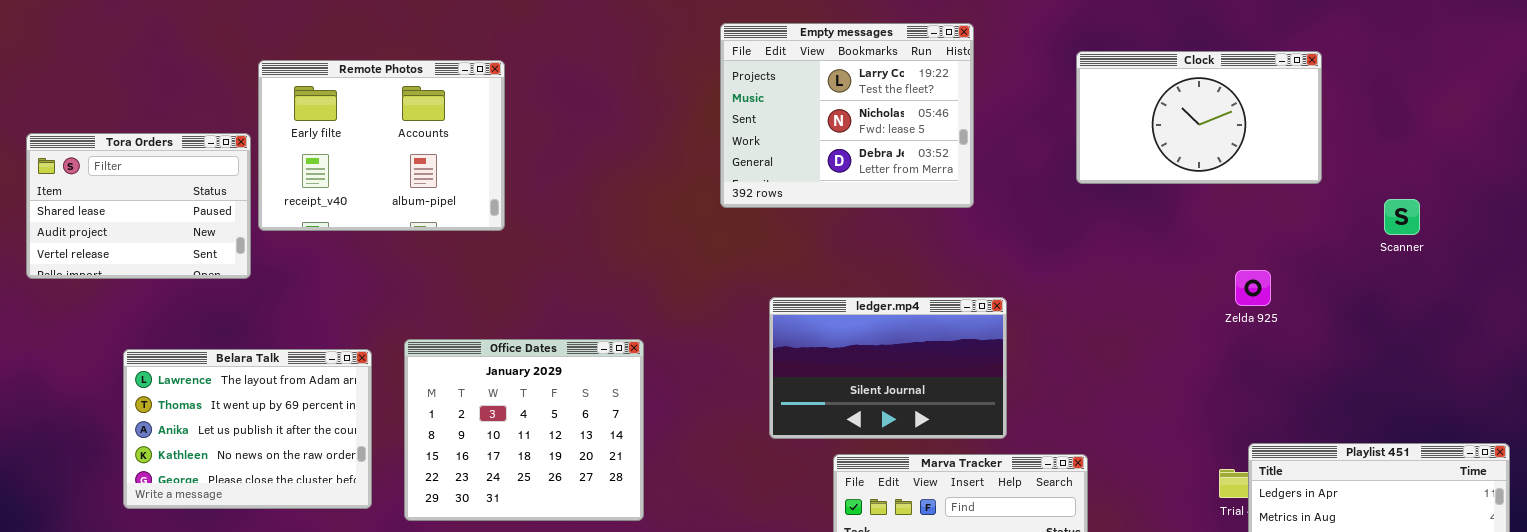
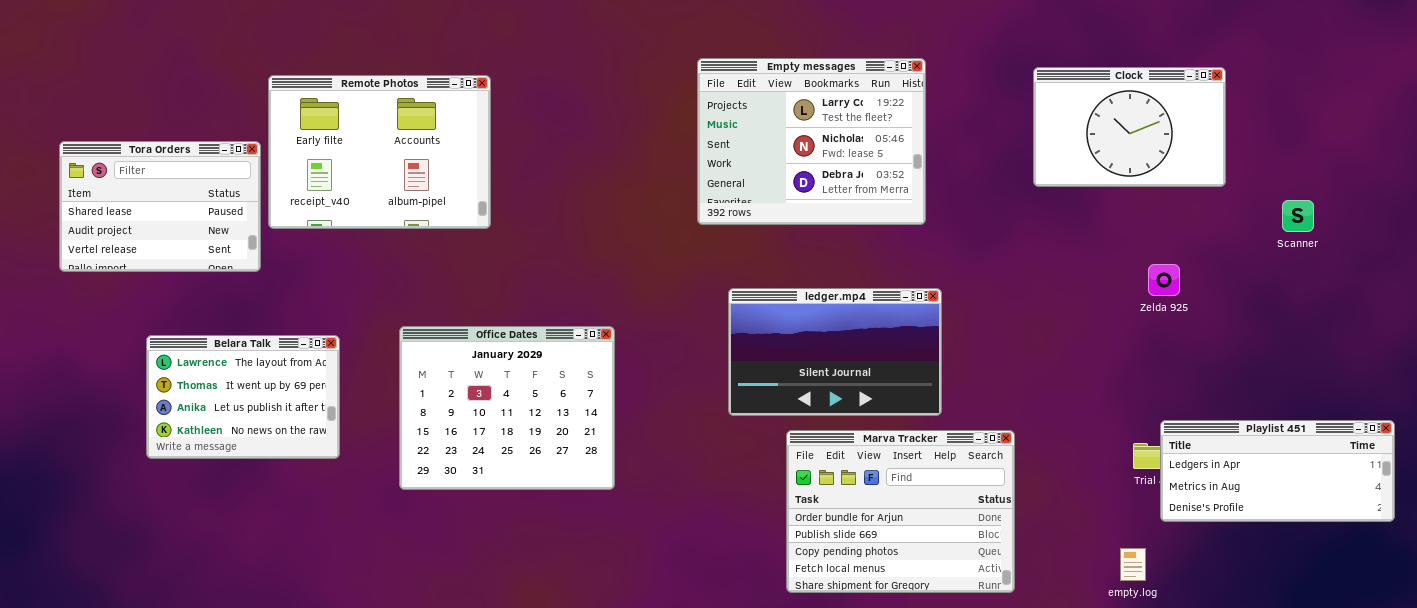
Empty messages: [720,23,974,208] -> [697,58,926,225], moved
Clock: [1076,51,1322,184] -> [1033,67,1226,187], resized
Belara Talk: [123,349,372,509] -> [146,335,340,459], resized

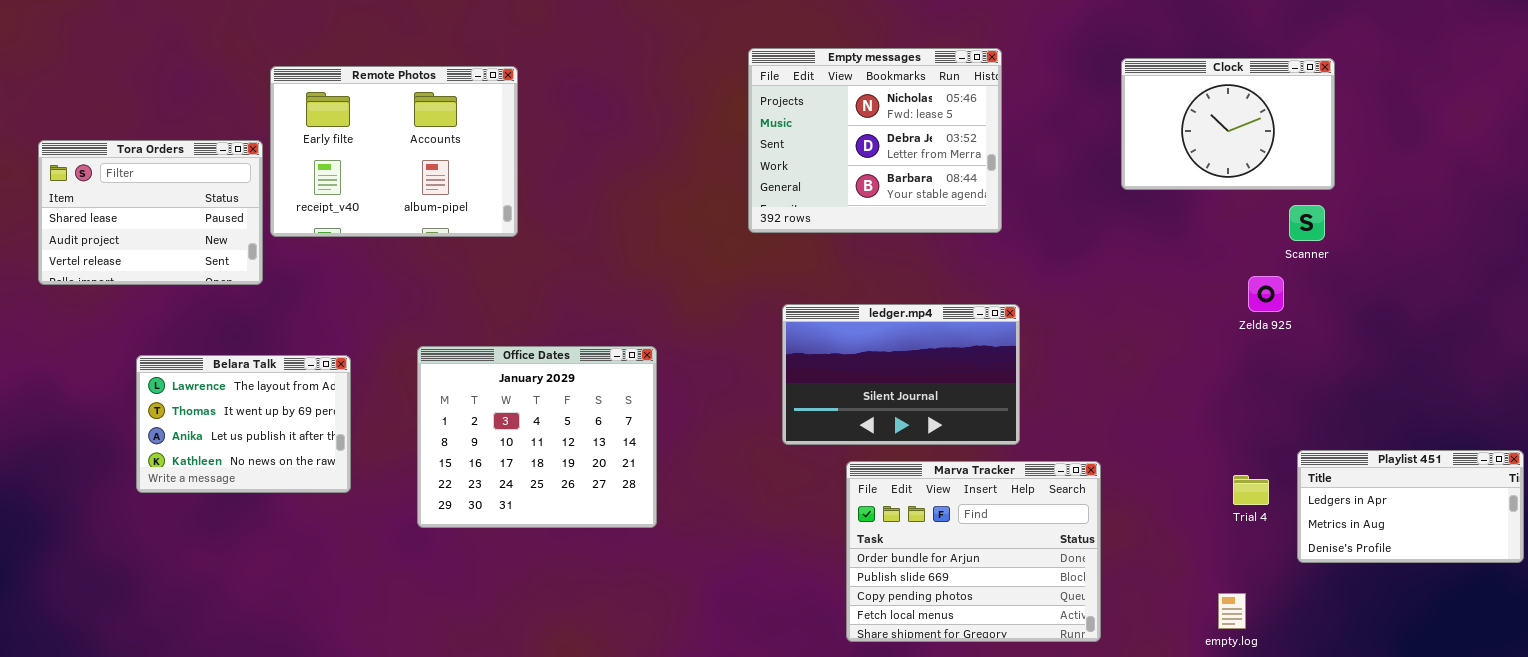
Empty messages: [697,58,926,225] -> [748,48,1002,233], scrolled down 1 row
Scanner: [1282,200,1314,232] -> [1289,205,1325,241], moved
Playlist 451: [1160,420,1395,522] -> [1297,450,1524,563], resized

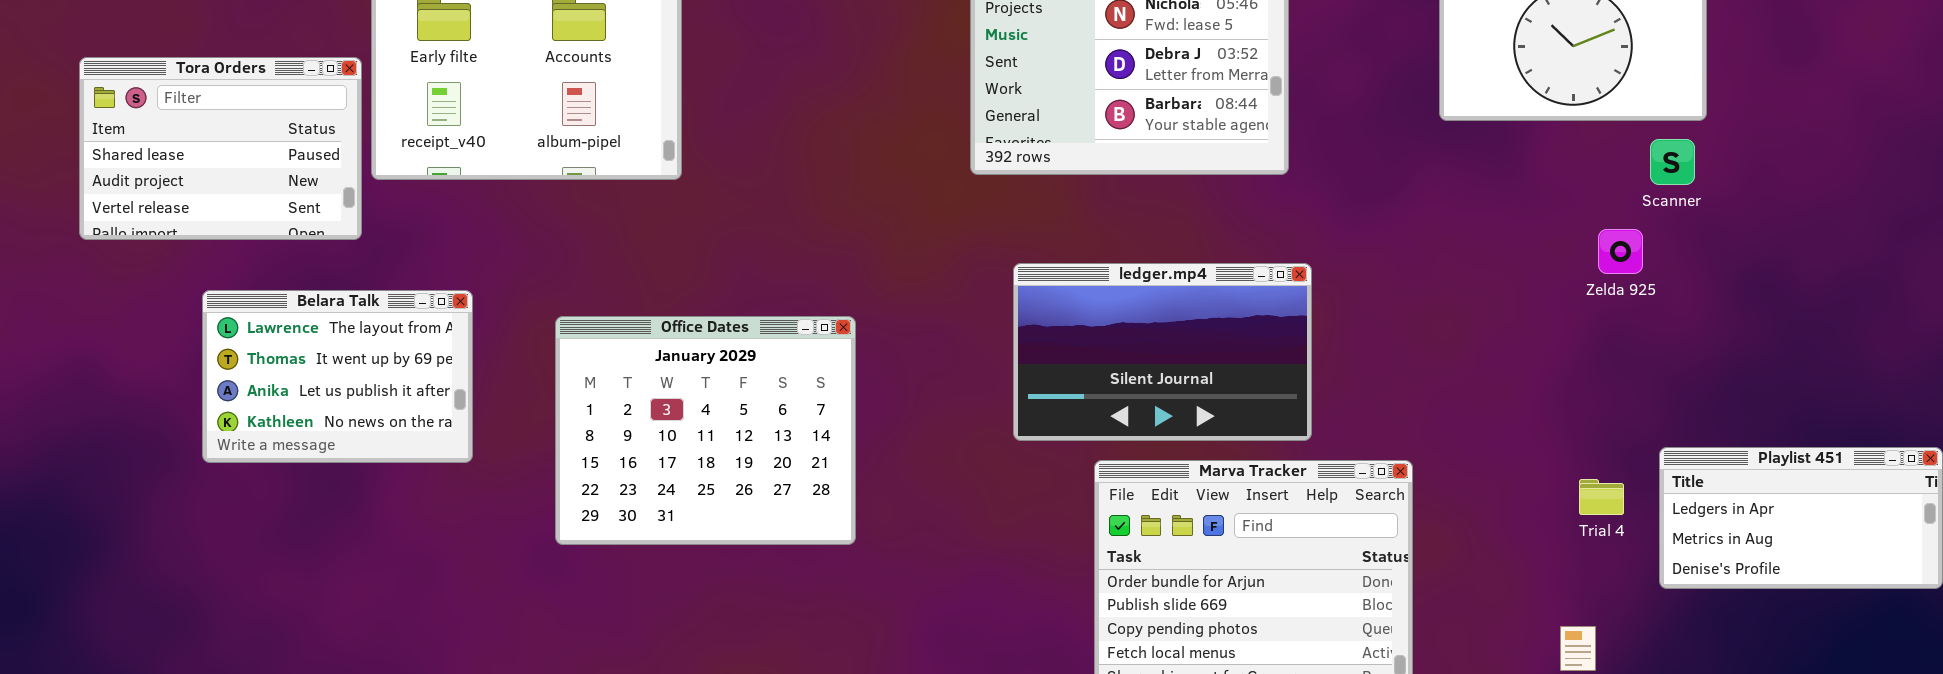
Belara Talk: [136,355,351,493] -> [202,290,473,463], moved

